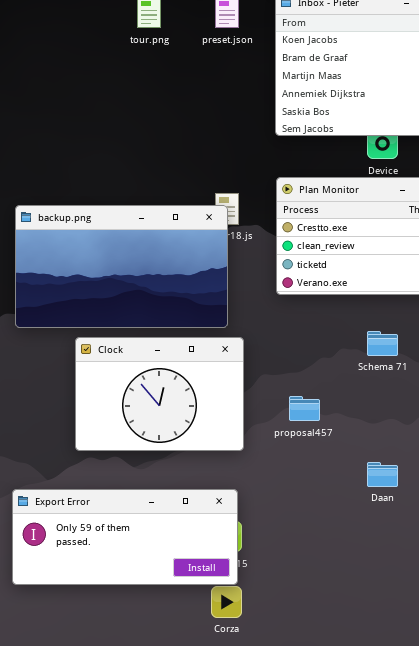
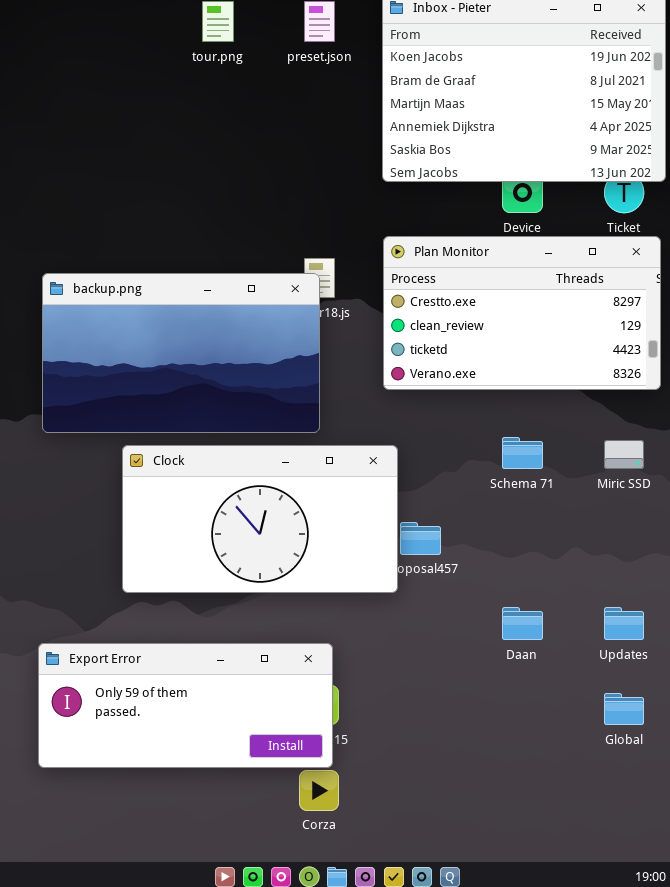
Clock: [75,337,244,451] -> [122,445,398,593], resized

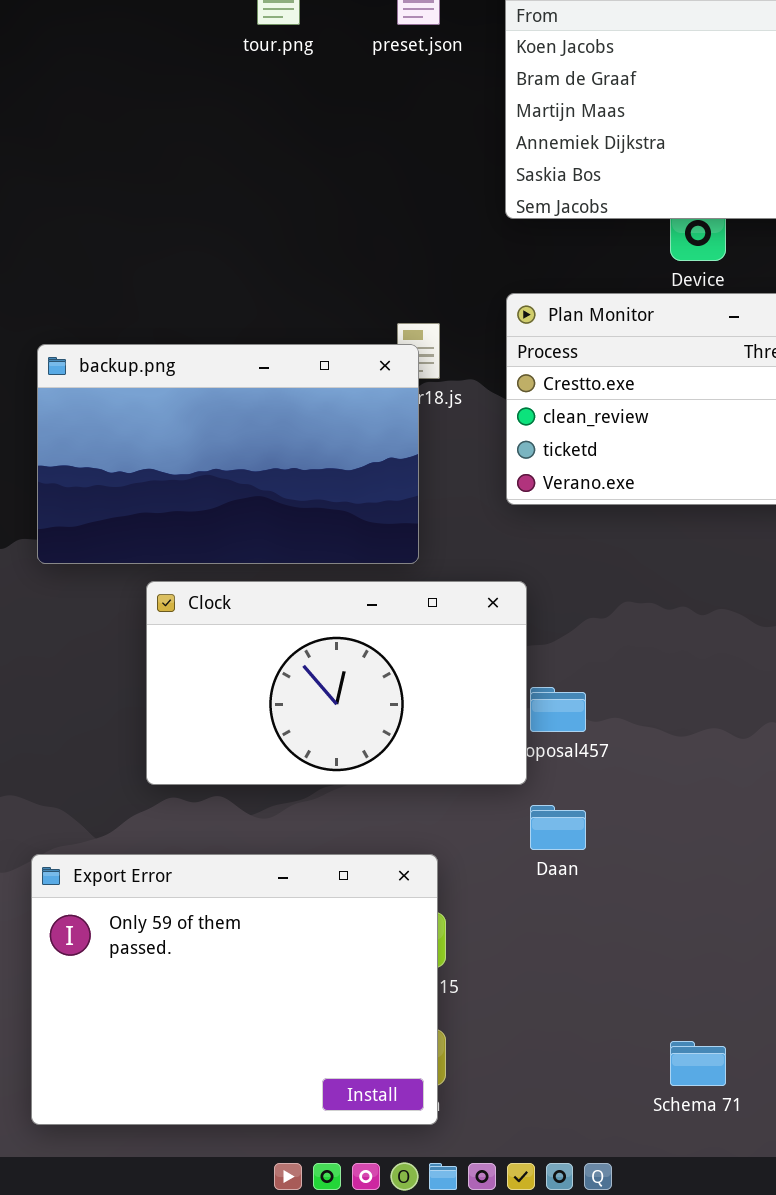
Schema 71: [502,437,543,469] -> [670,1041,726,1086], moved
Daan: [502,607,543,640] -> [530,805,586,850], moved
Export Error: [38,643,333,768] -> [31,854,438,1125], resized

